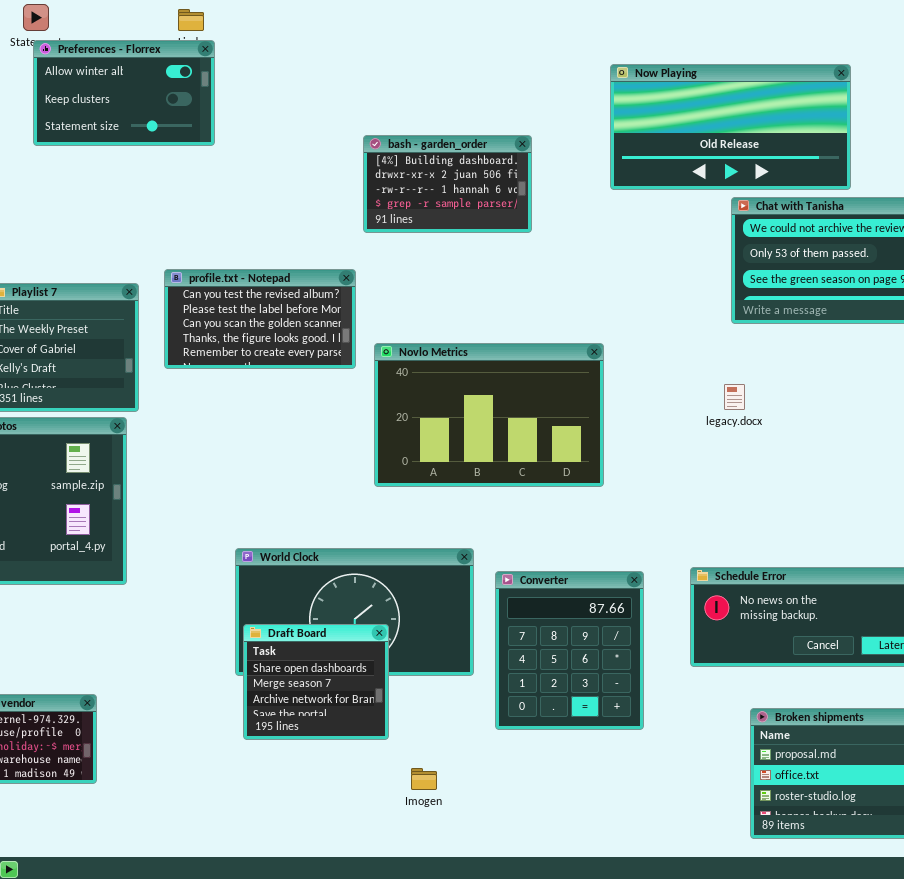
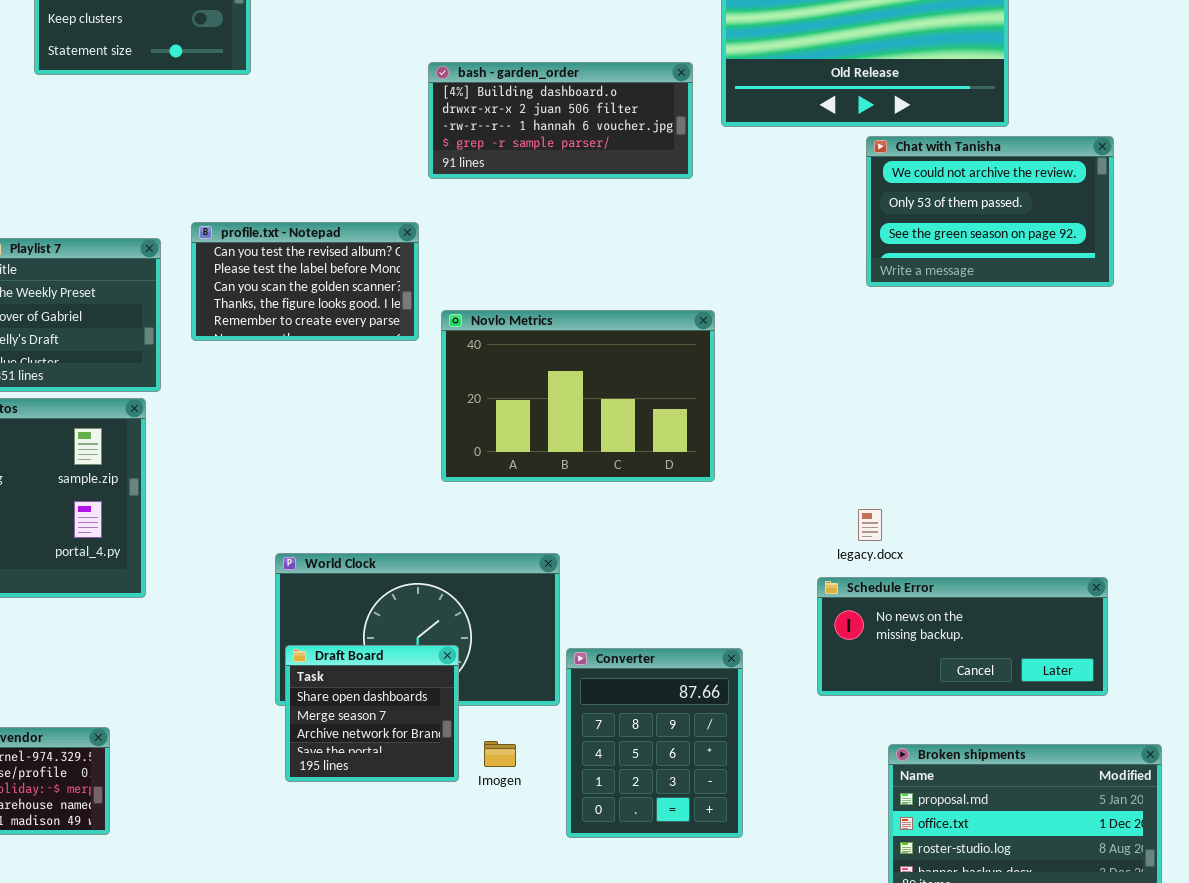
bash - garden_order: [363,135,532,233] -> [428,62,693,179], resized
legacy.docx: [724,384,745,410] -> [858,509,882,541], moved
Converter: [495,571,644,730] -> [566,648,743,838], moved
Imogen: [411,768,437,790] -> [484,741,516,767], moved

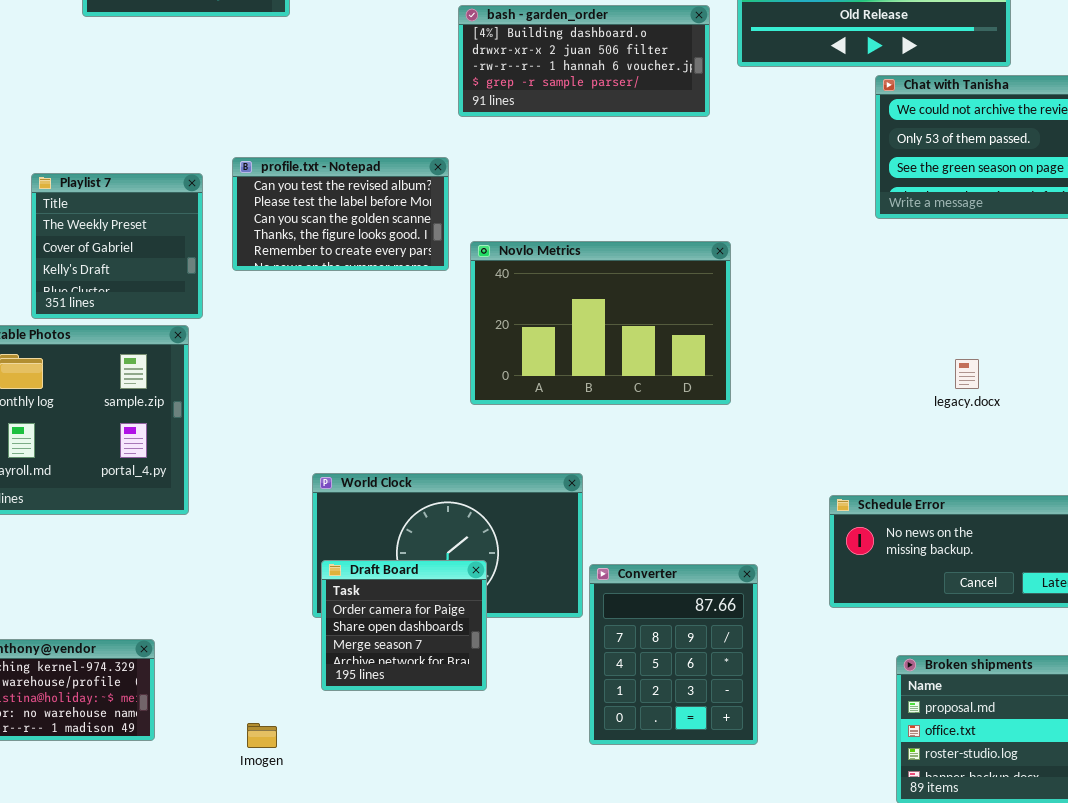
legacy.docx: [858,509,882,541] -> [955,359,979,389], moved
Draft Board: [285,645,459,782] -> [321,560,487,691], scrolled up 1 row
Imogen: [484,741,516,767] -> [247,723,277,748], moved

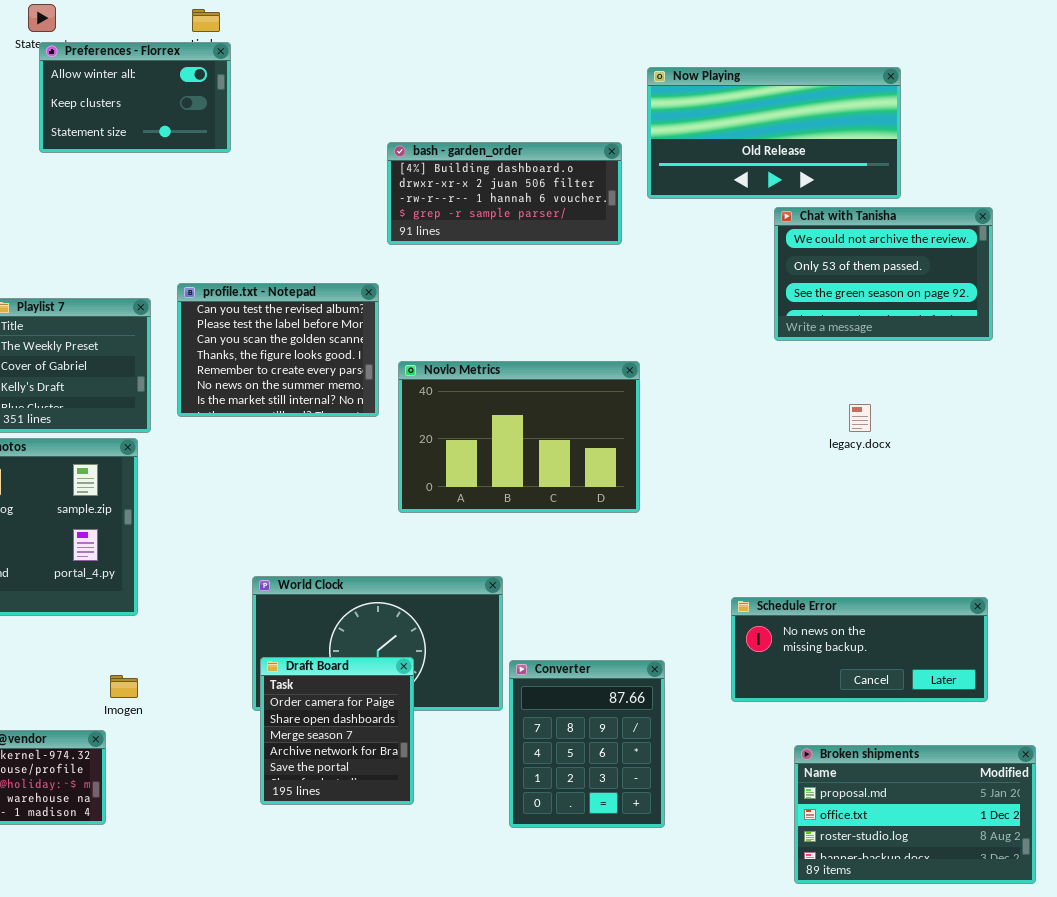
profile.txt - Notepad: [232,157,449,271] -> [177,283,379,417], resized
legacy.docx: [955,359,979,389] -> [849,404,871,432], moved
Draft Board: [321,560,487,691] -> [260,657,414,805], resized
Imogen: [247,723,277,748] -> [110,675,138,698], moved

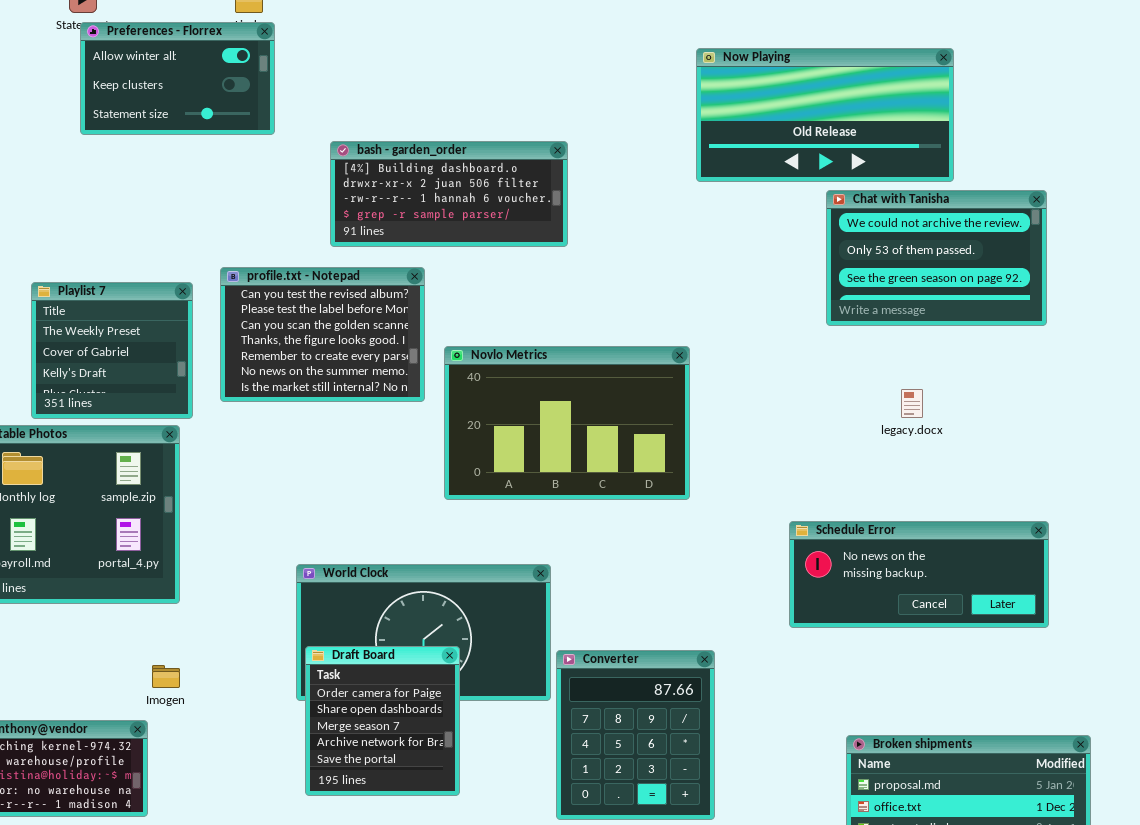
bash - garden_order: [387,142,622,245] -> [330,141,568,247], moved
Schedule Error: [731,597,988,702] -> [789,521,1049,628], moved

